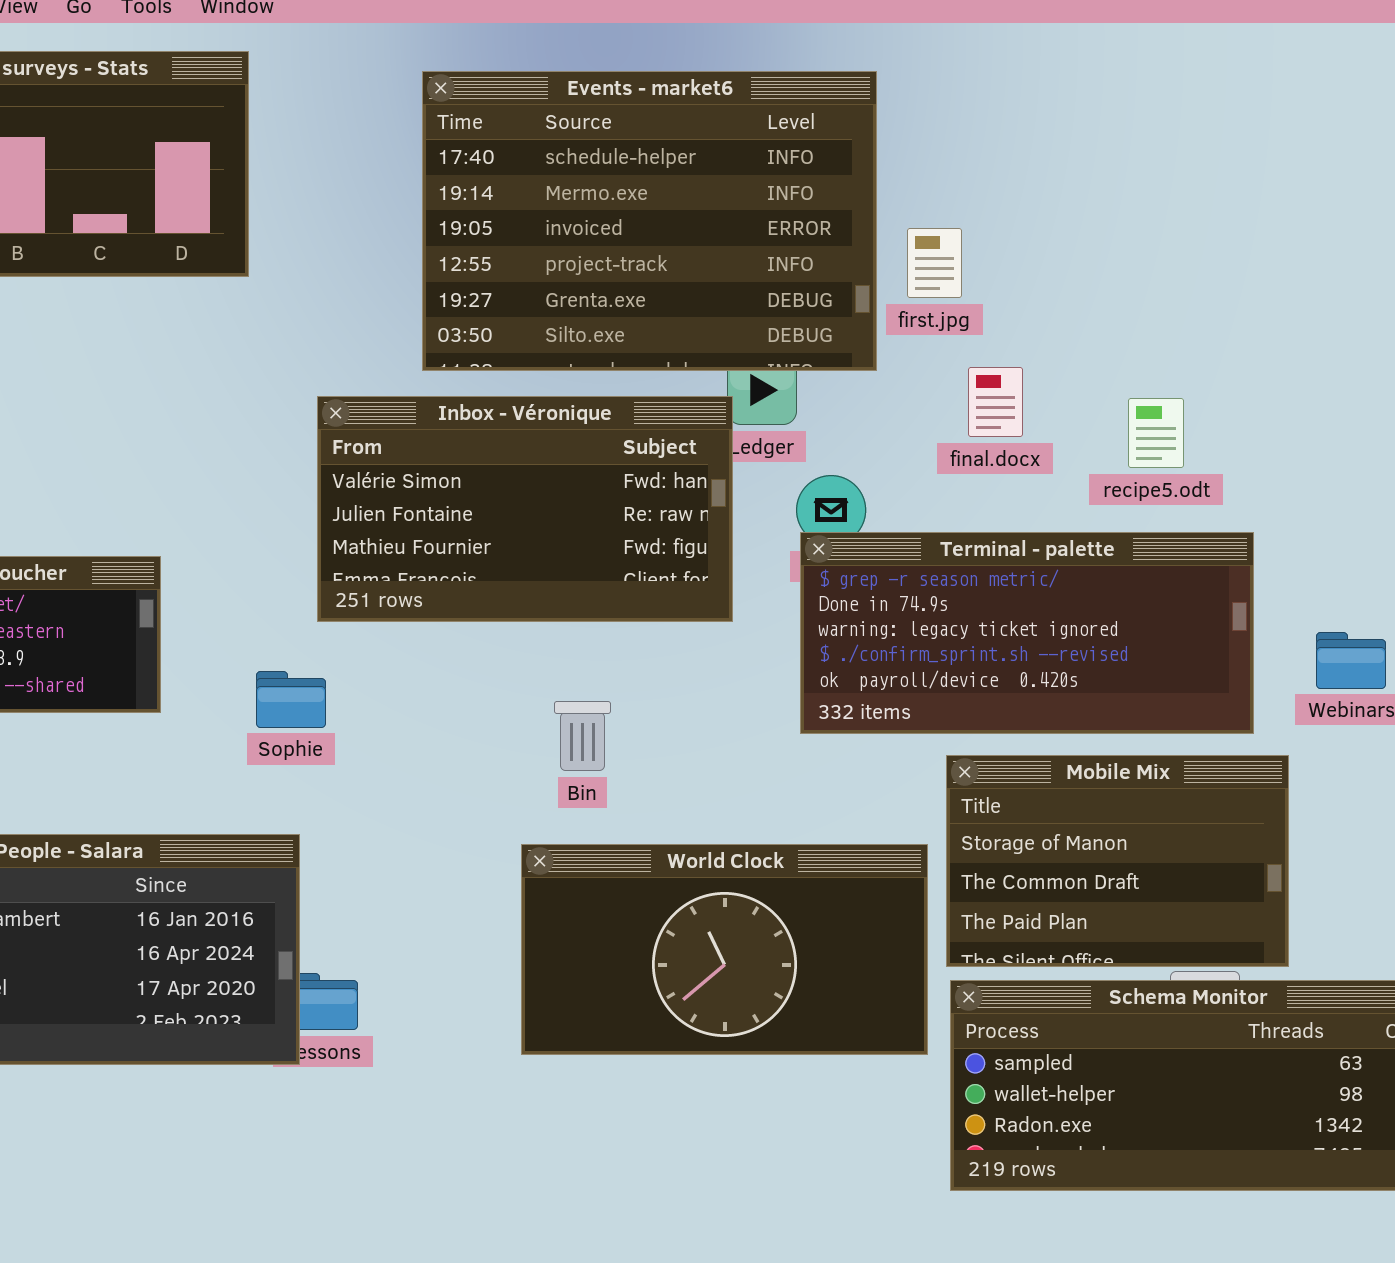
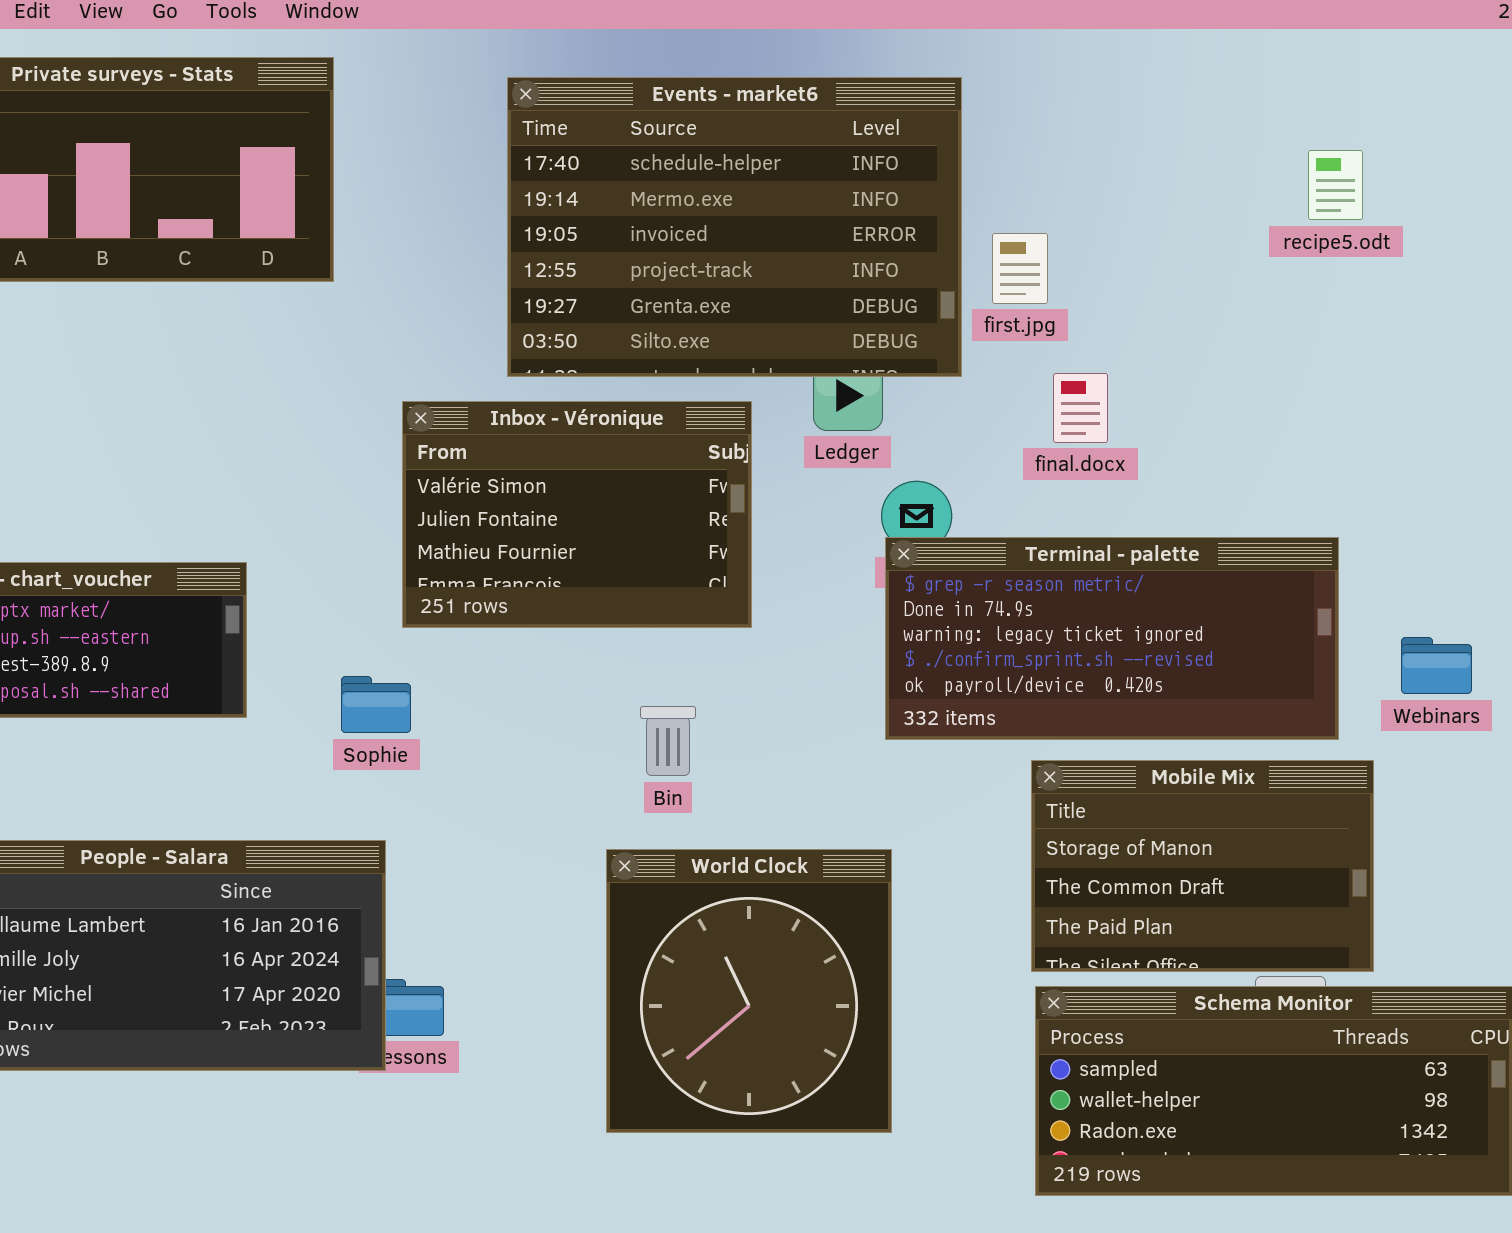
Inbox - Véronique: [317,396,733,622] -> [402,401,752,628], resized
recipe5.odt: [1128,398,1184,468] -> [1308,150,1363,220], moved
World Clock: [521,844,928,1055] -> [606,849,892,1133], resized

